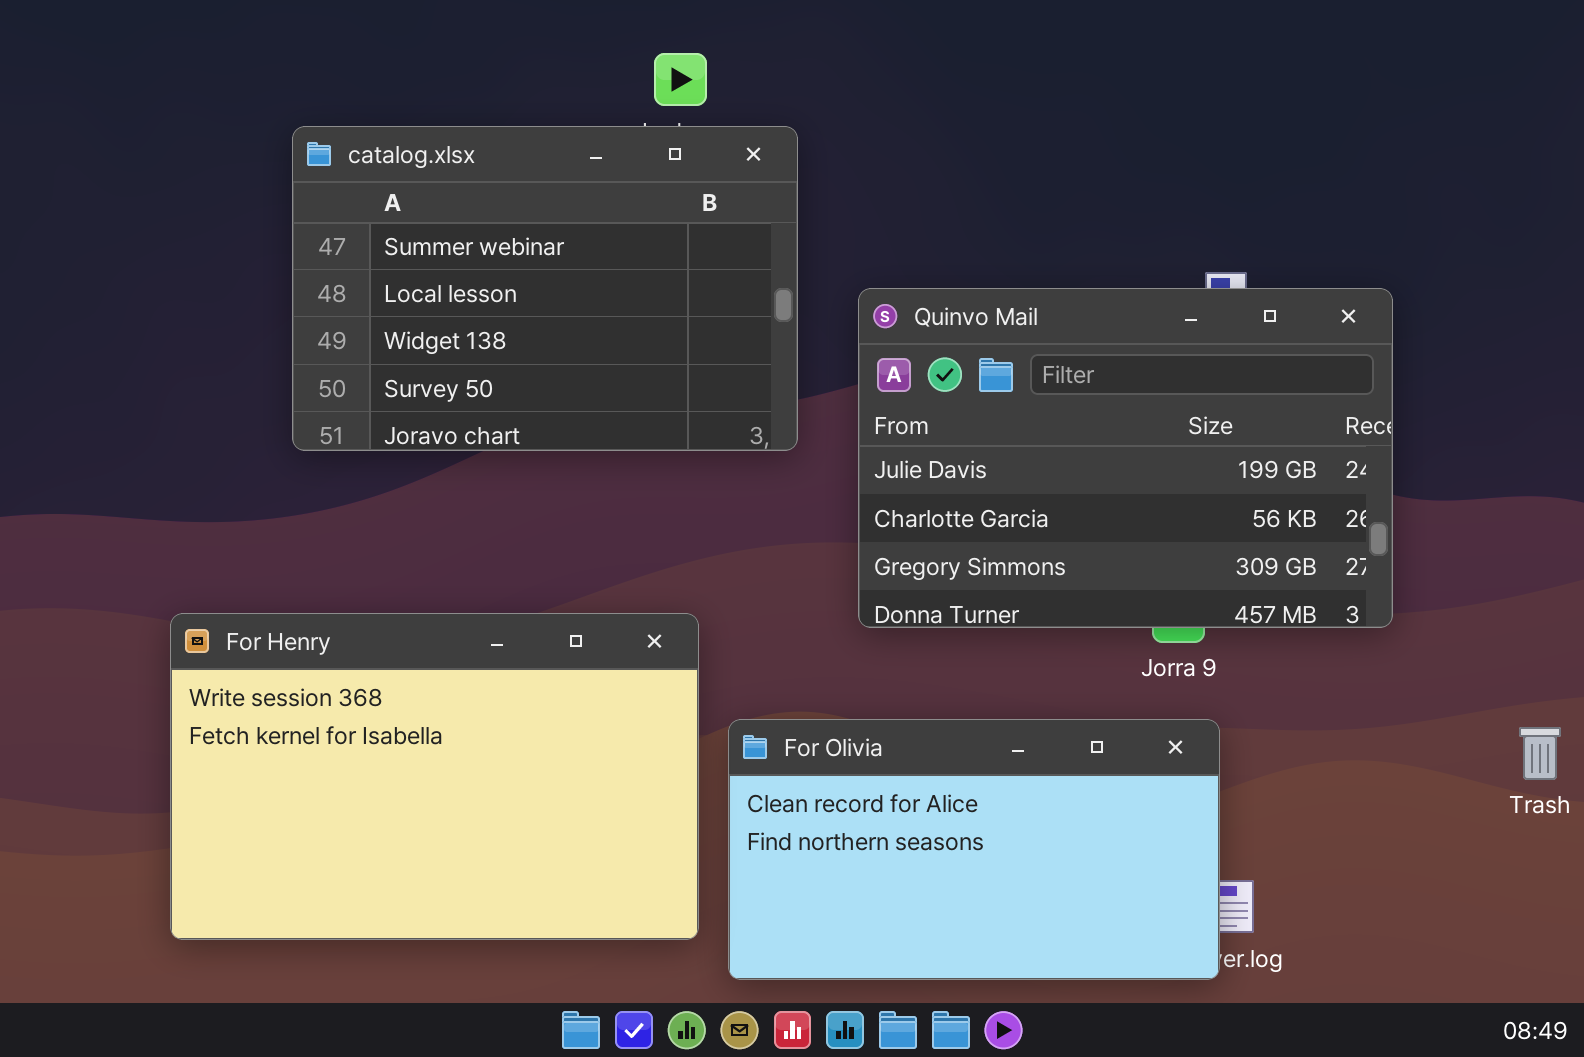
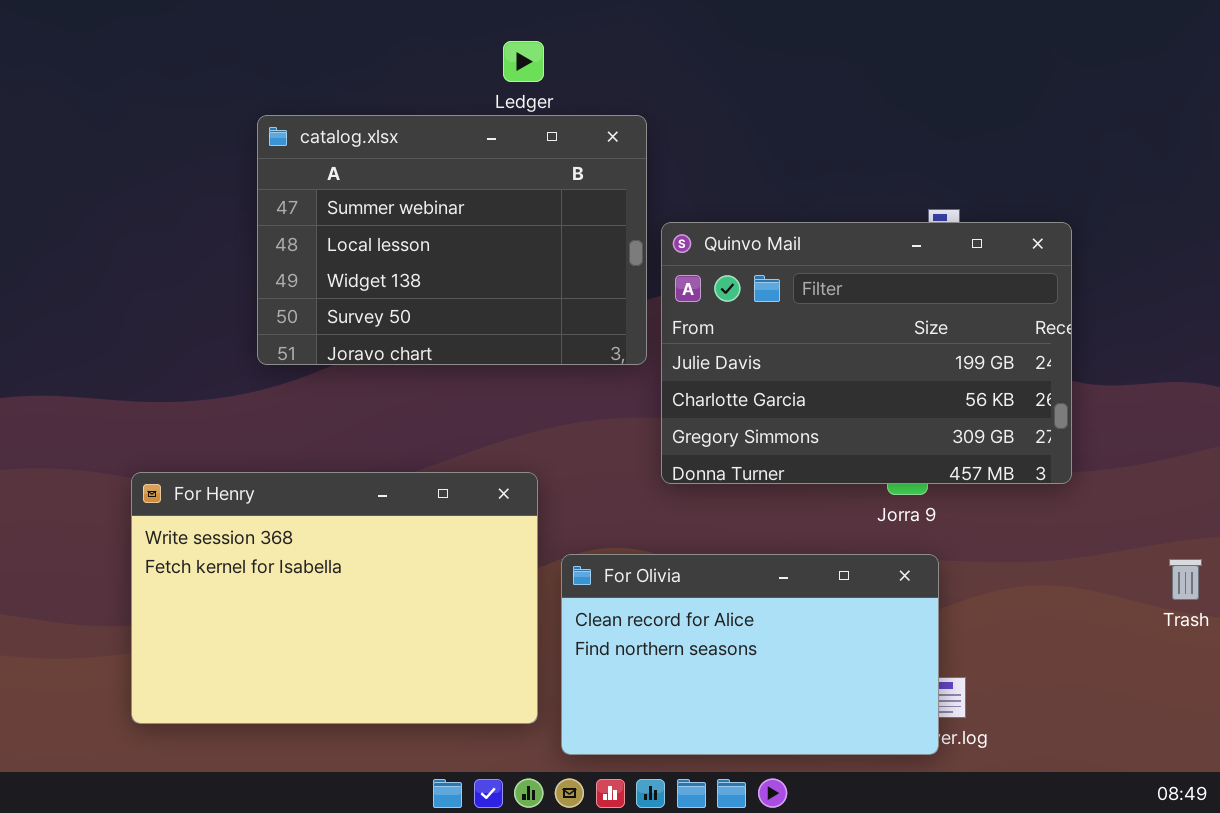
catalog.xlsx: [292,126,798,451] -> [257,115,647,365], moved

